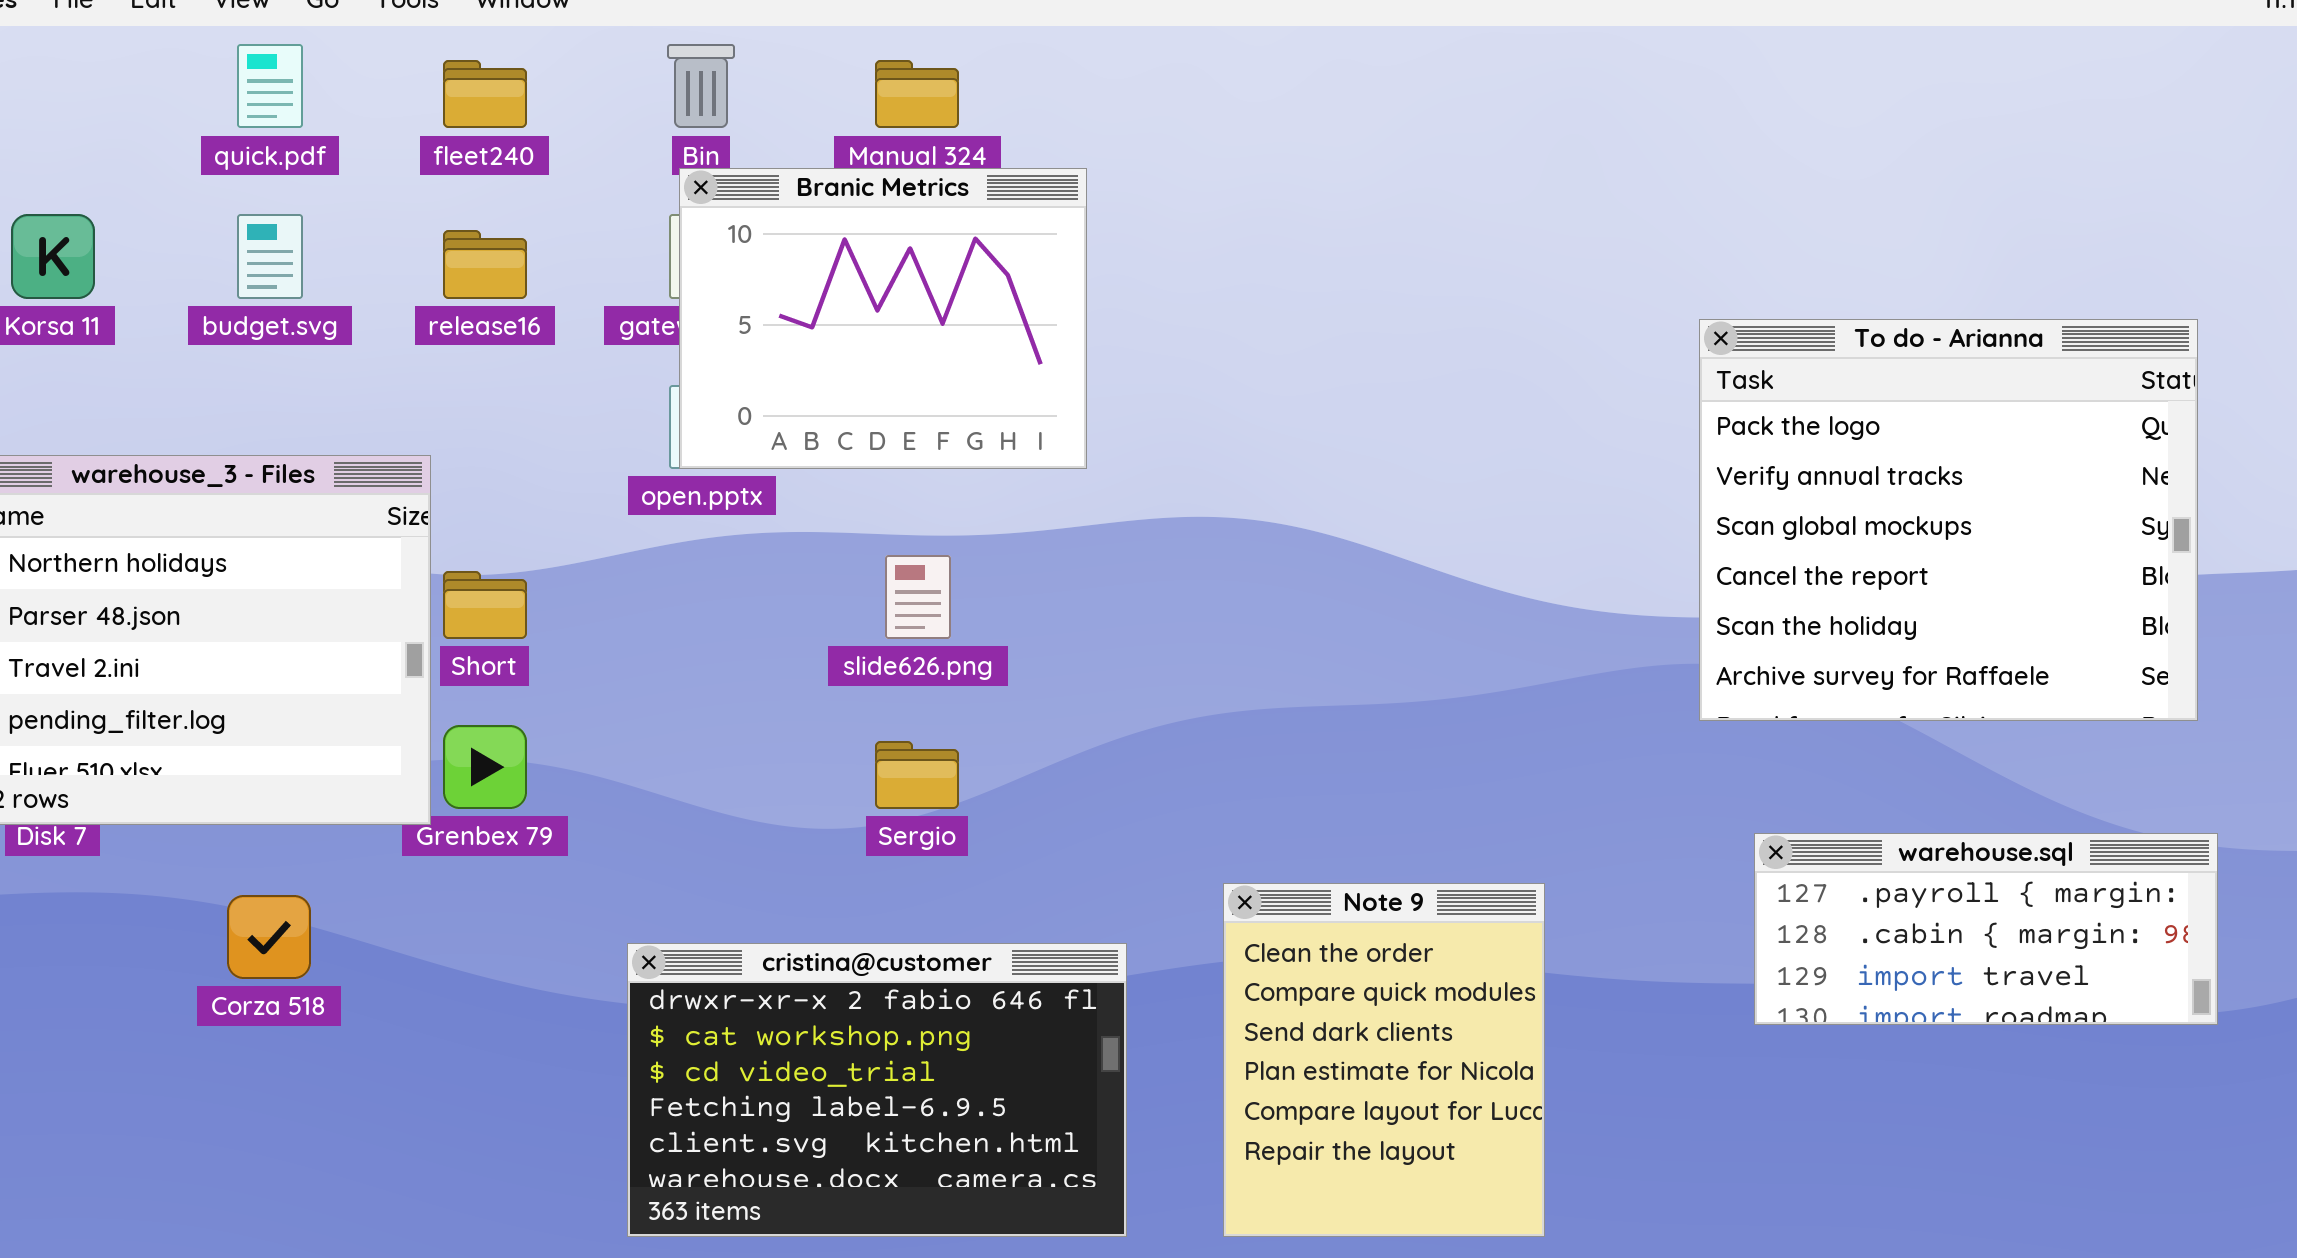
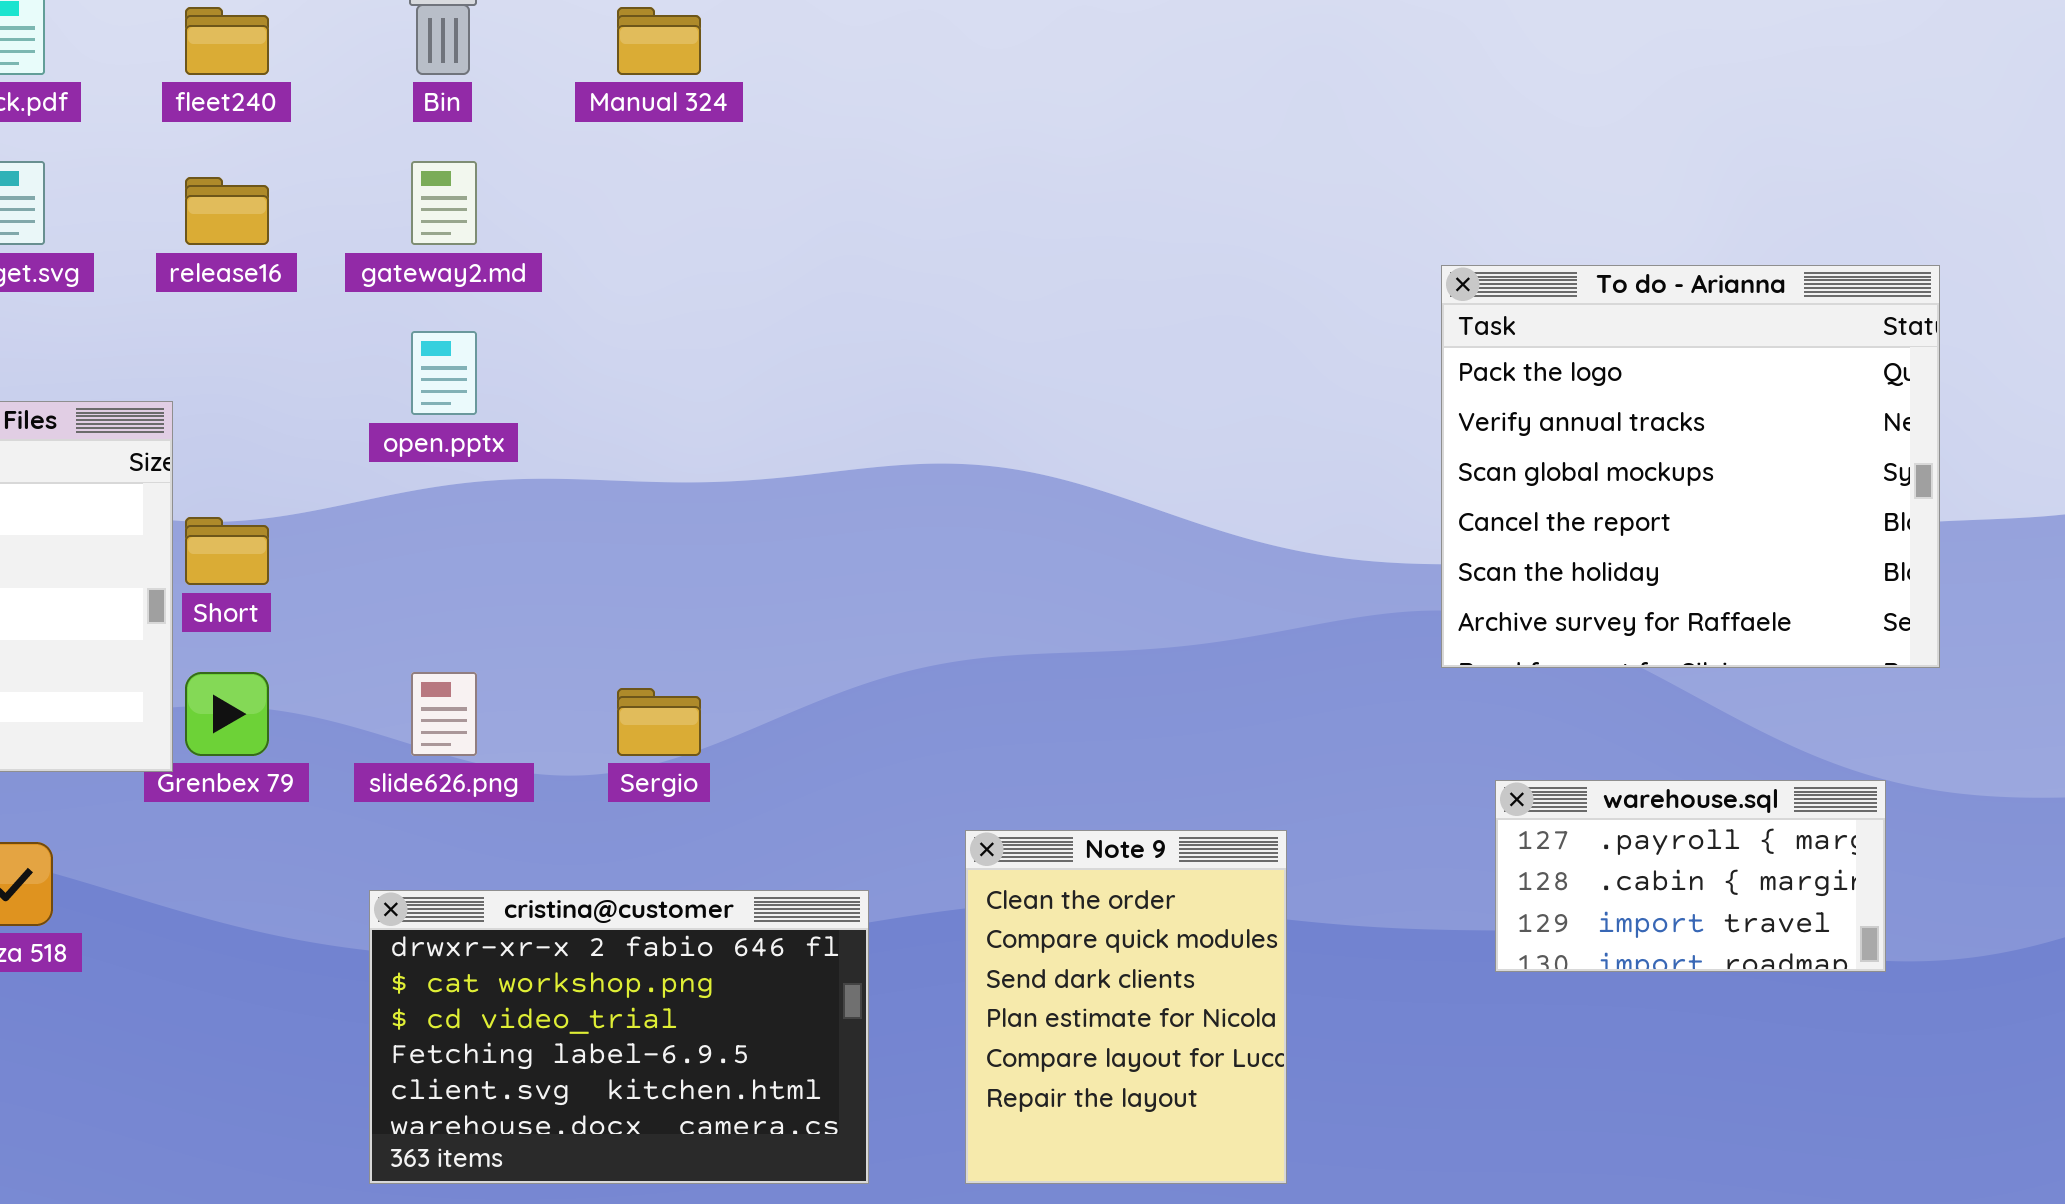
Branic Metrics: [679,168,1087,469] -> none, closed
slide626.png: [885,555,951,639] -> [411,672,477,756], moved
warehouse.sql: [1754,833,2218,1025] -> [1495,780,1886,972], resized

